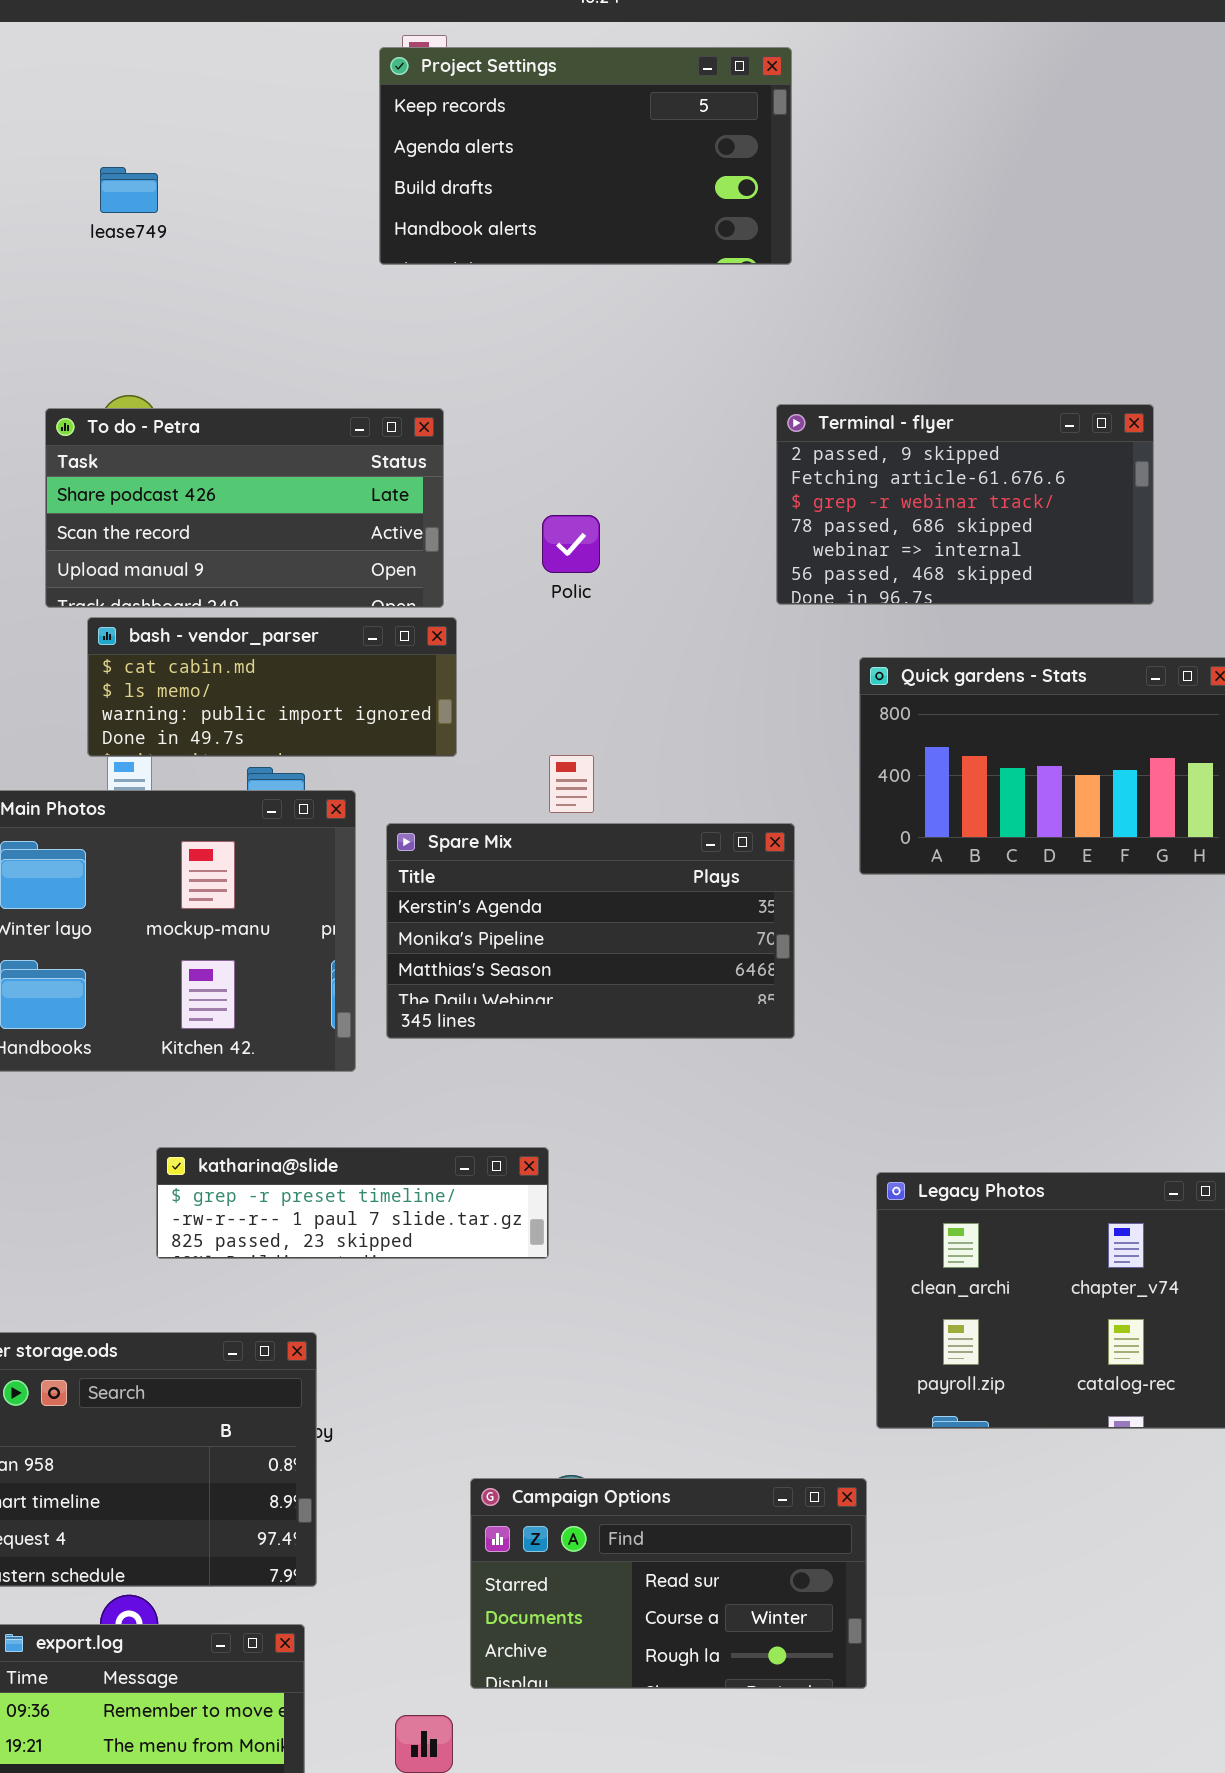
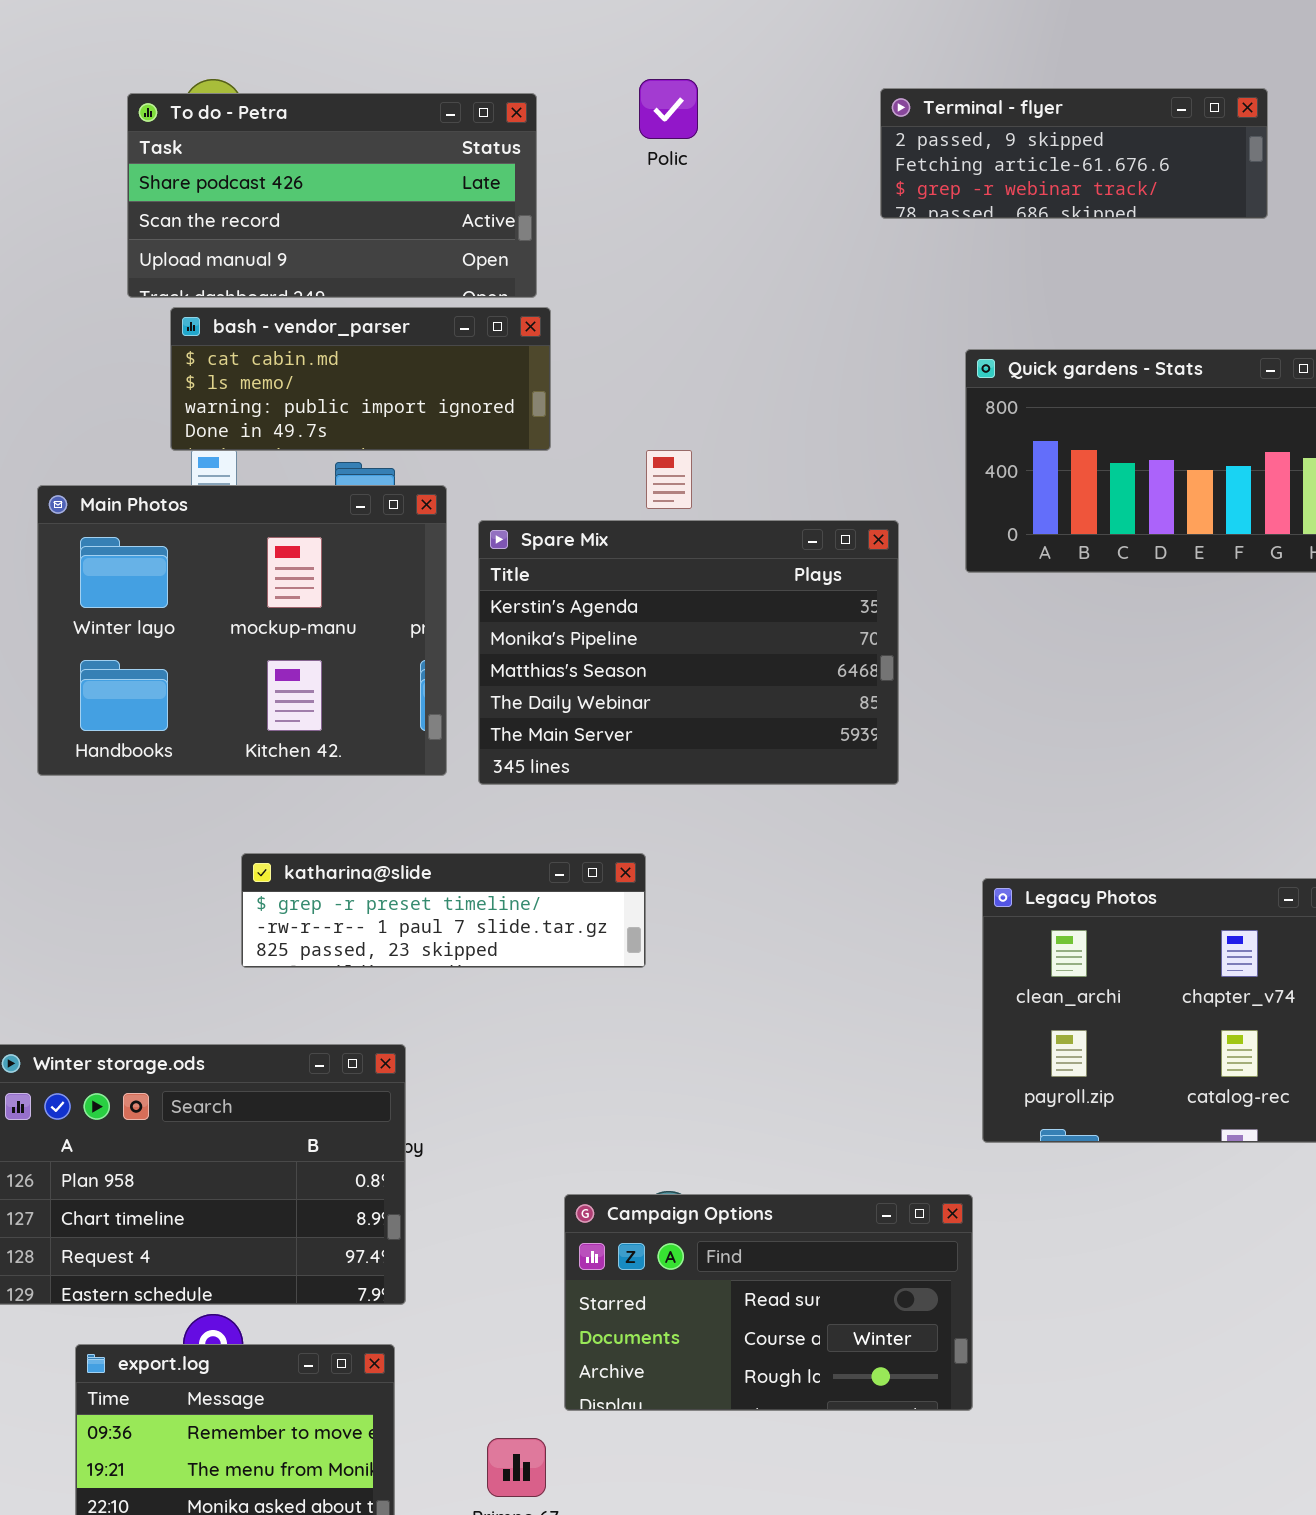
Terminal - flyer: [776,404,1154,605] -> [880,88,1268,219], resized
Polic: [542,515,600,573] -> [639,79,698,139], moved
Spare Mix: [386,823,795,1039] -> [478,520,899,785], resized

